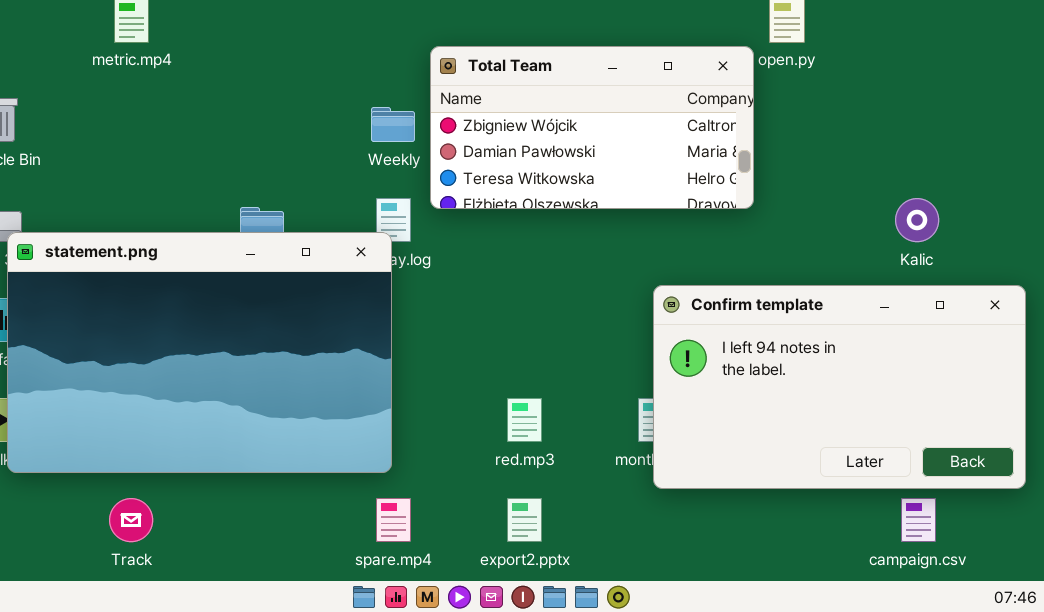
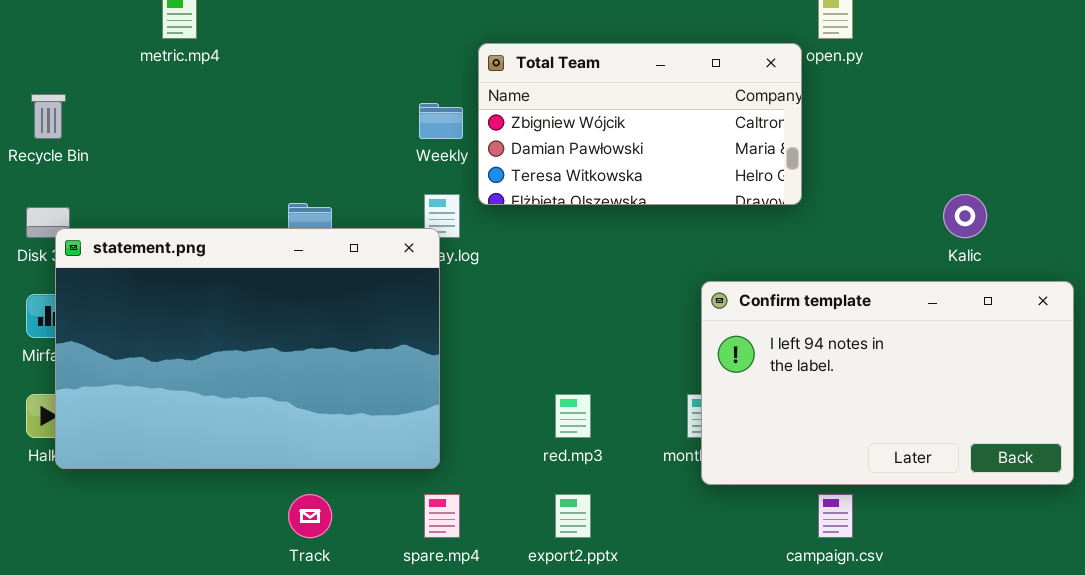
Track: [109,498,153,542] -> [288,494,332,538], moved
campaign.csv: [901,498,936,542] -> [818,494,853,538], moved

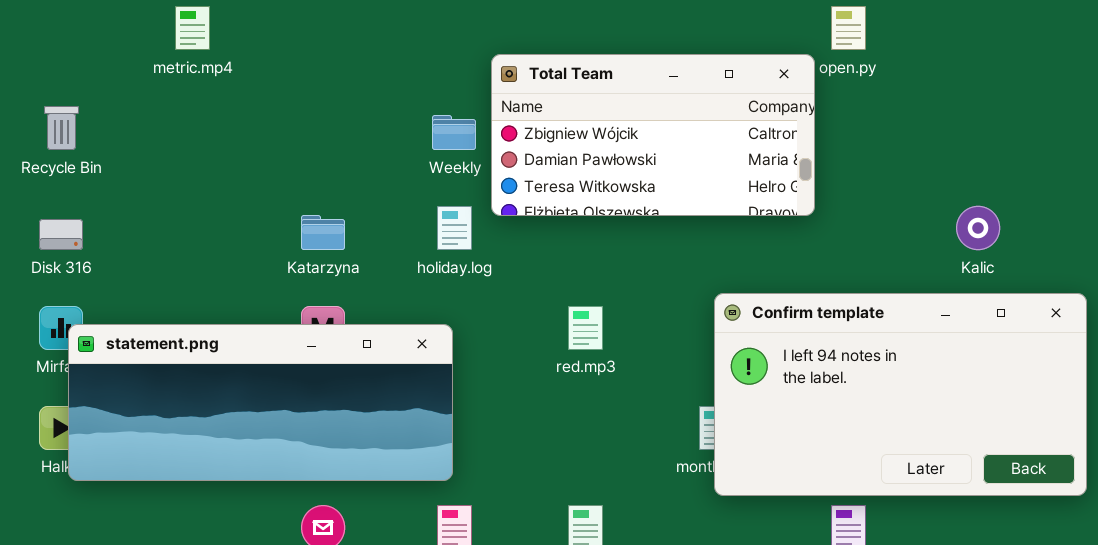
statement.png: [55,228,440,469] -> [68,324,453,481], resized
red.mp3: [555,394,591,438] -> [568,306,603,350], moved

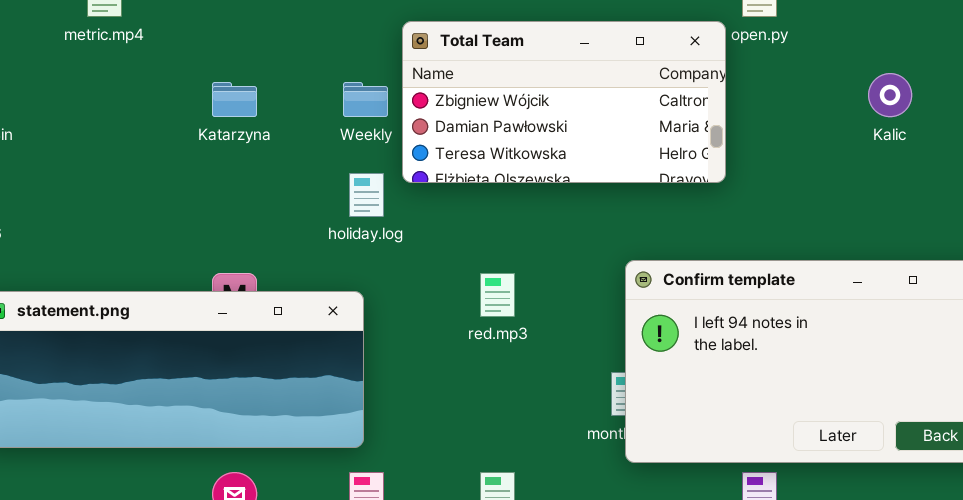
Kalic: [956,206,1000,250] -> [868,73,912,117], moved
Katarzyna: [301,215,345,250] -> [212,82,257,117], moved

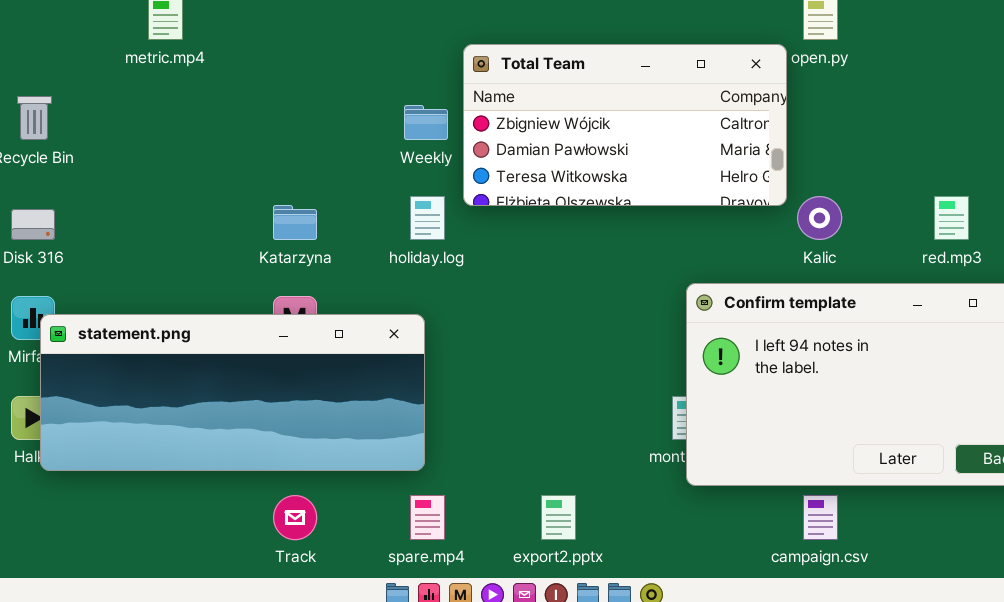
Kalic: [868,73,912,117] -> [797,196,842,240], moved
Katarzyna: [212,82,257,117] -> [273,205,317,240], moved
red.mp3: [480,273,515,317] -> [934,196,969,240], moved

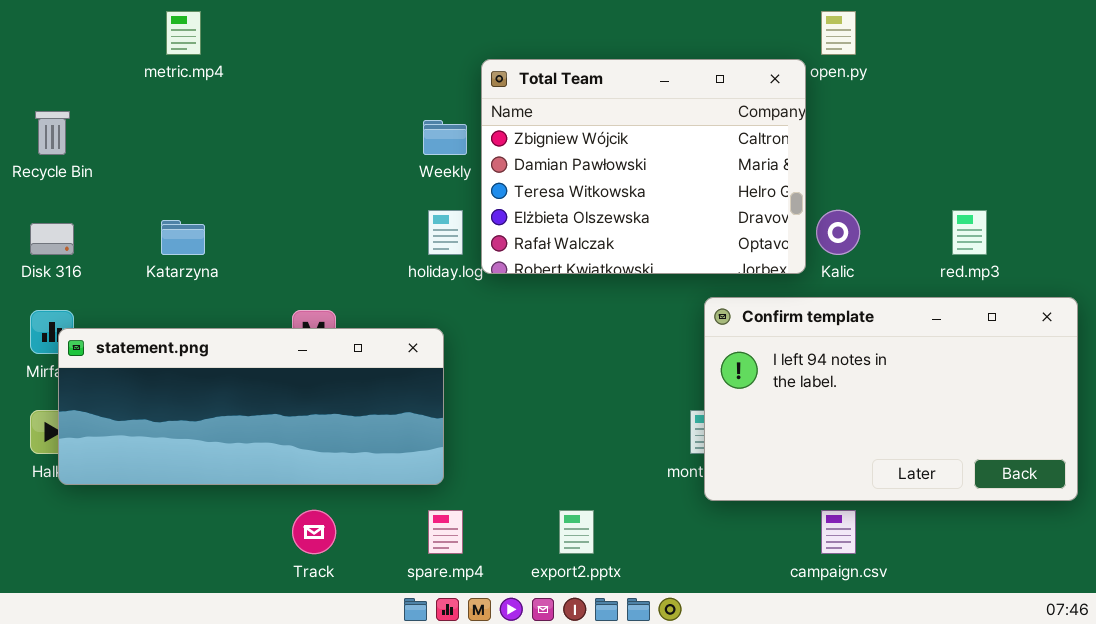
Total Team: [463,44,787,206] -> [481,59,806,274], resized
Katarzyna: [273,205,317,240] -> [161,220,205,255], moved

